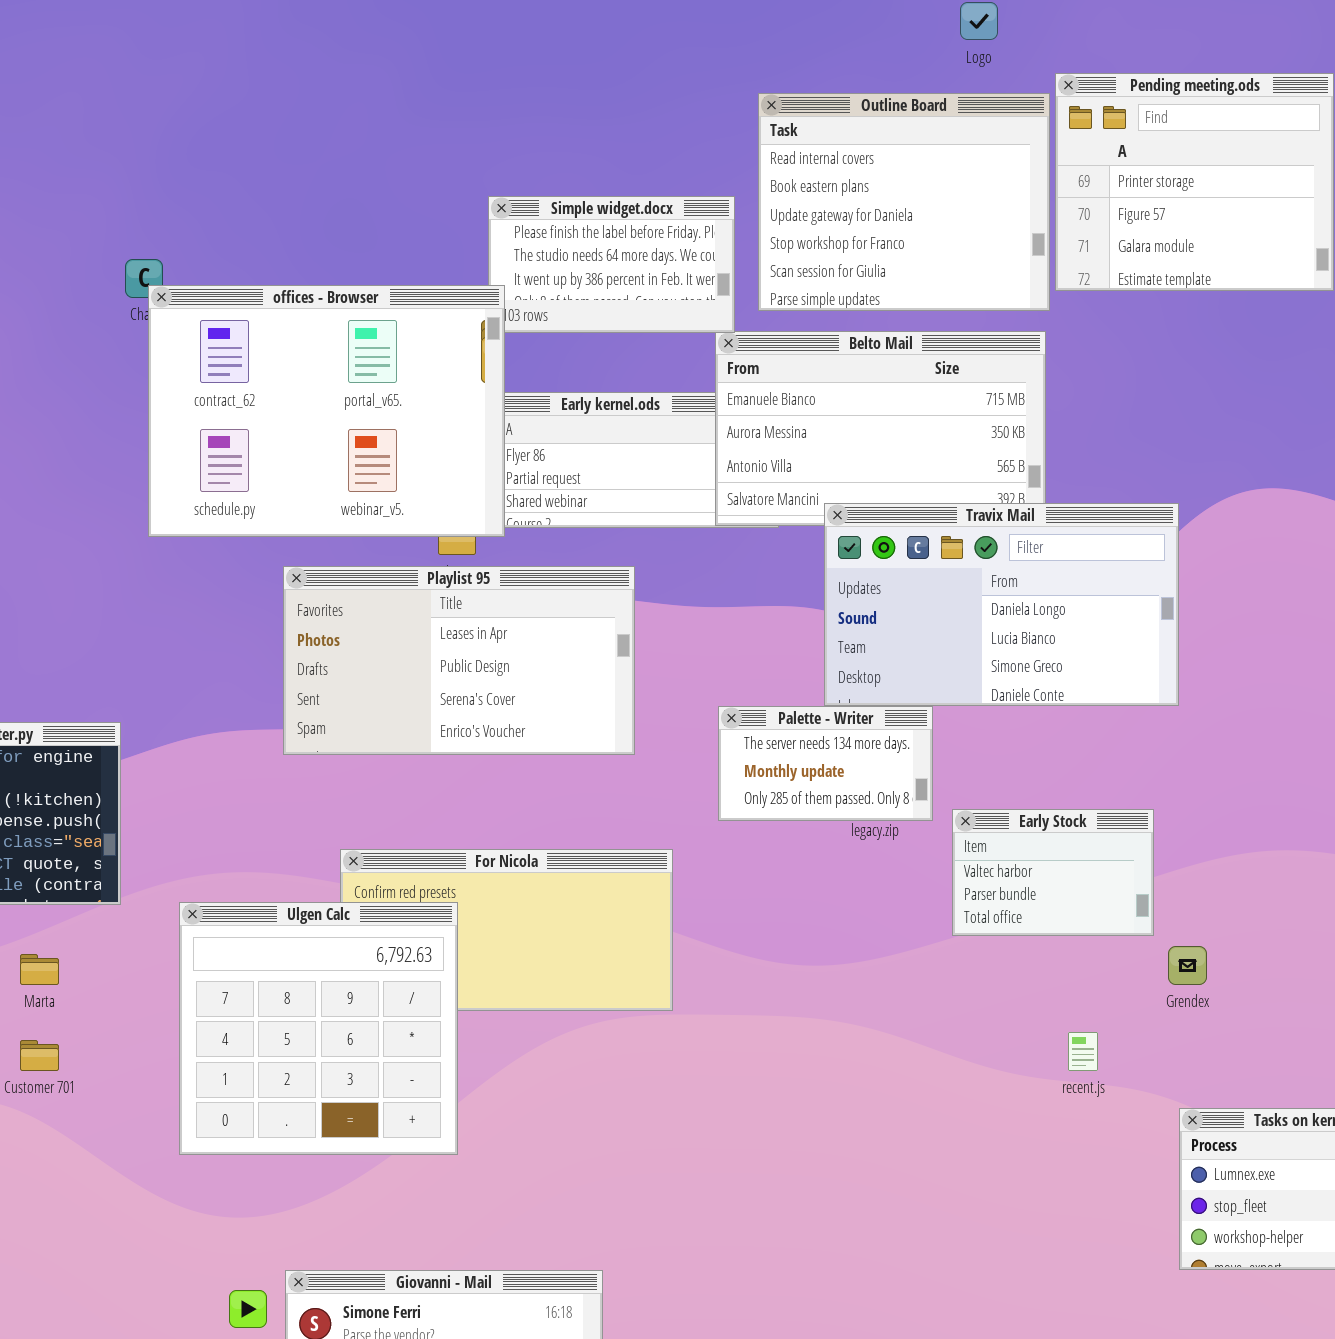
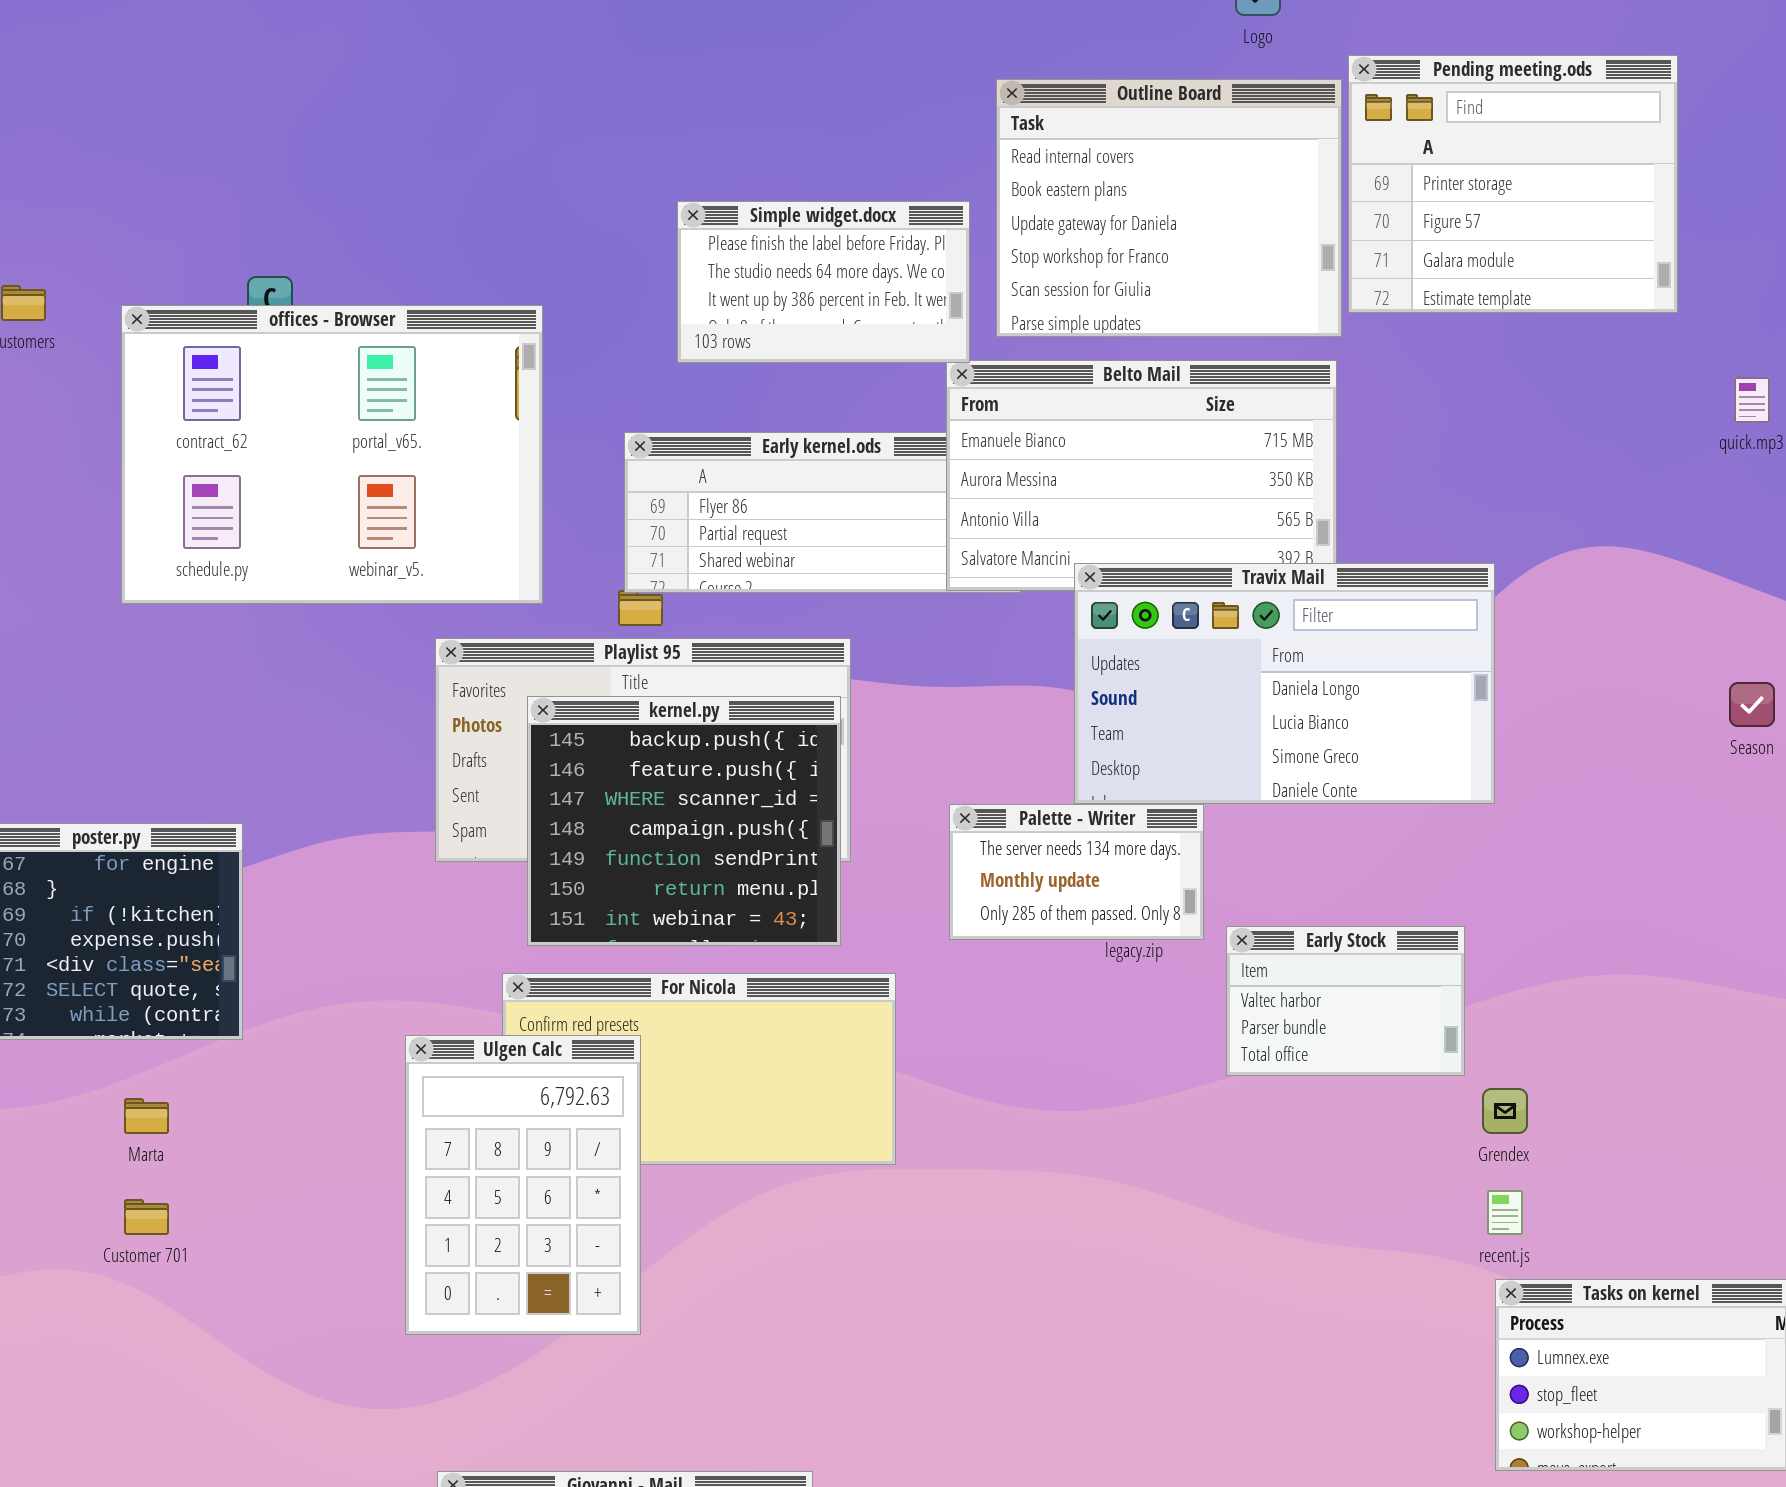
offices - Browser: [148,285,505,537] -> [121,305,543,604], moved
kernel.py: none -> [527,696,841,946], opened
Ulgen Calc: [179,902,458,1155] -> [405,1035,641,1335], resized
recent.js: [1068,1032,1098,1071] -> [1487,1190,1523,1235], moved

